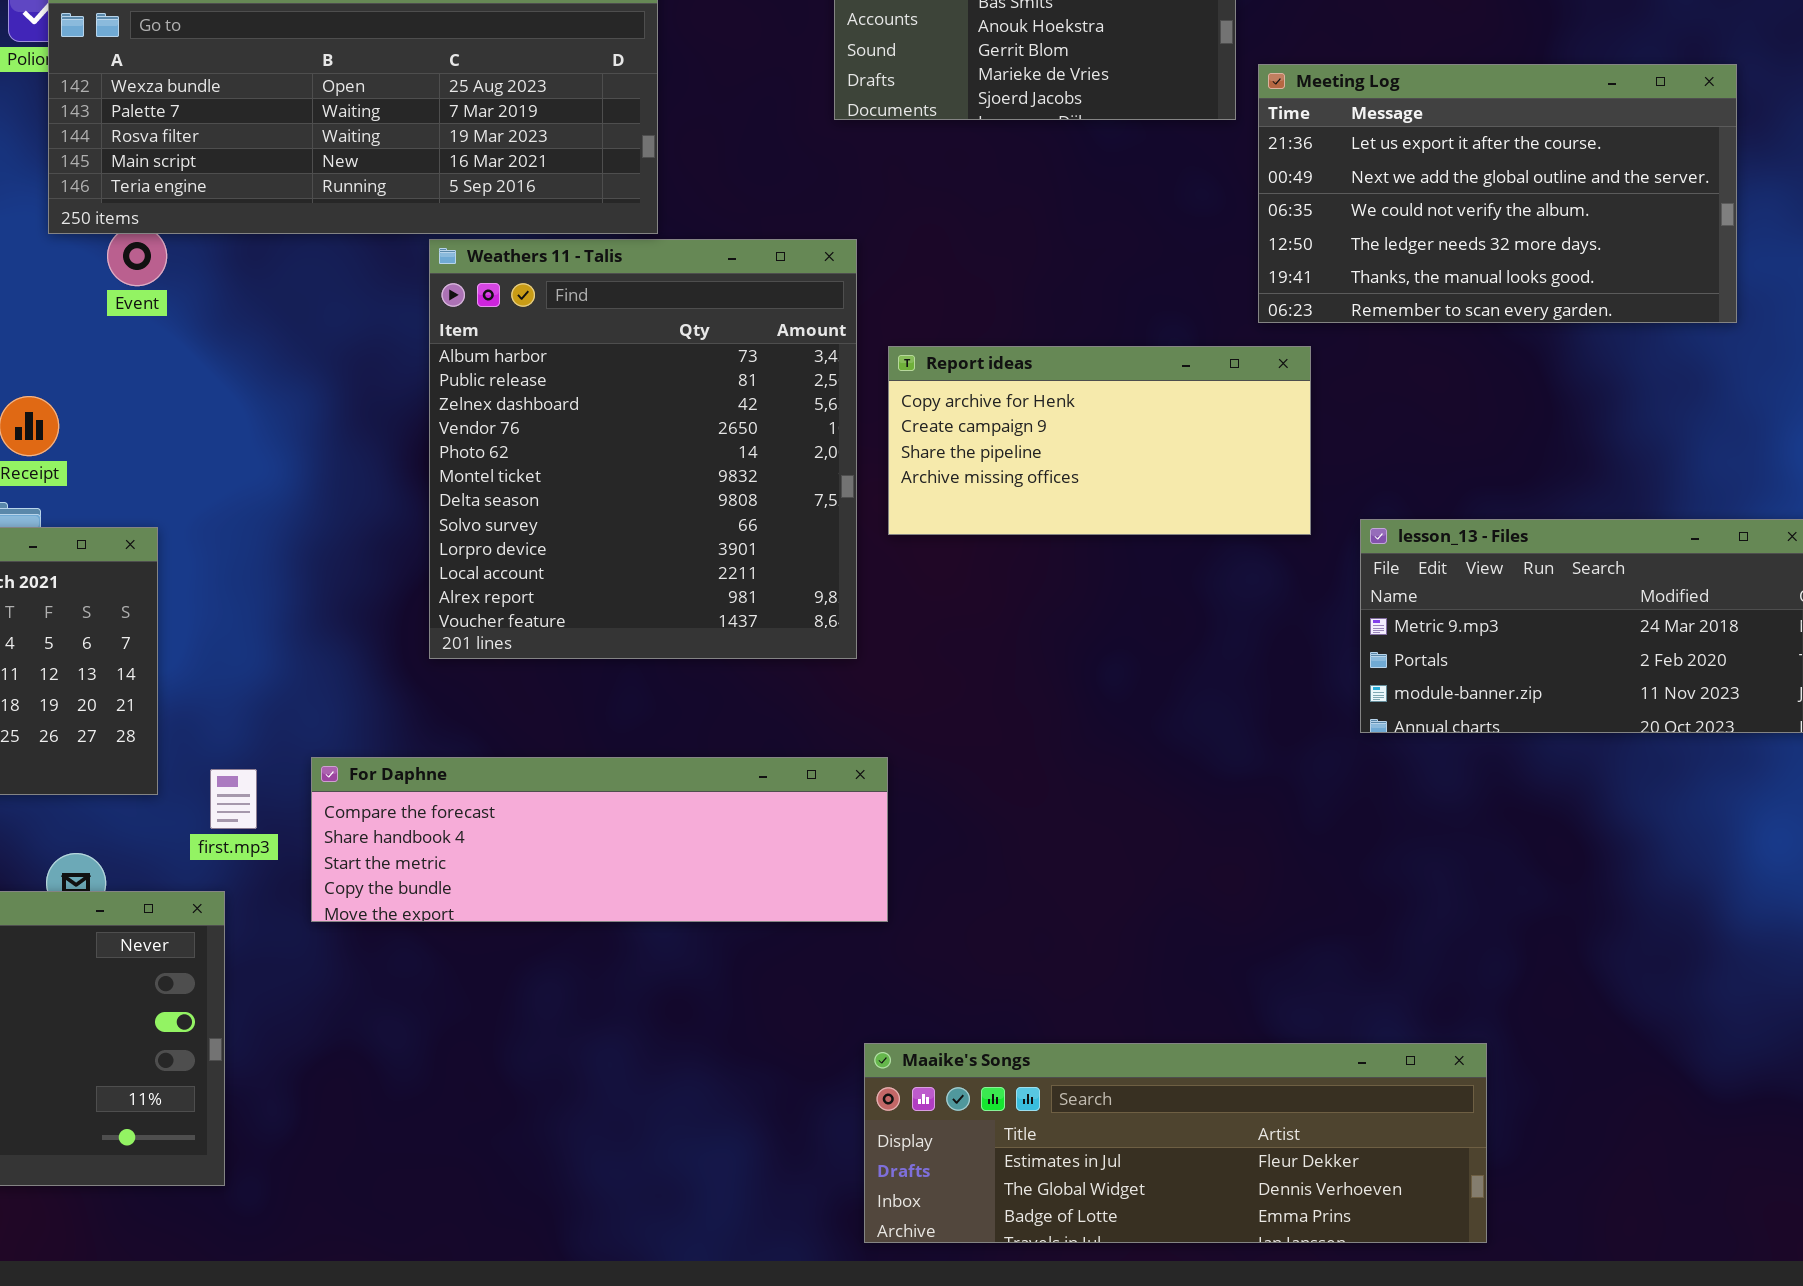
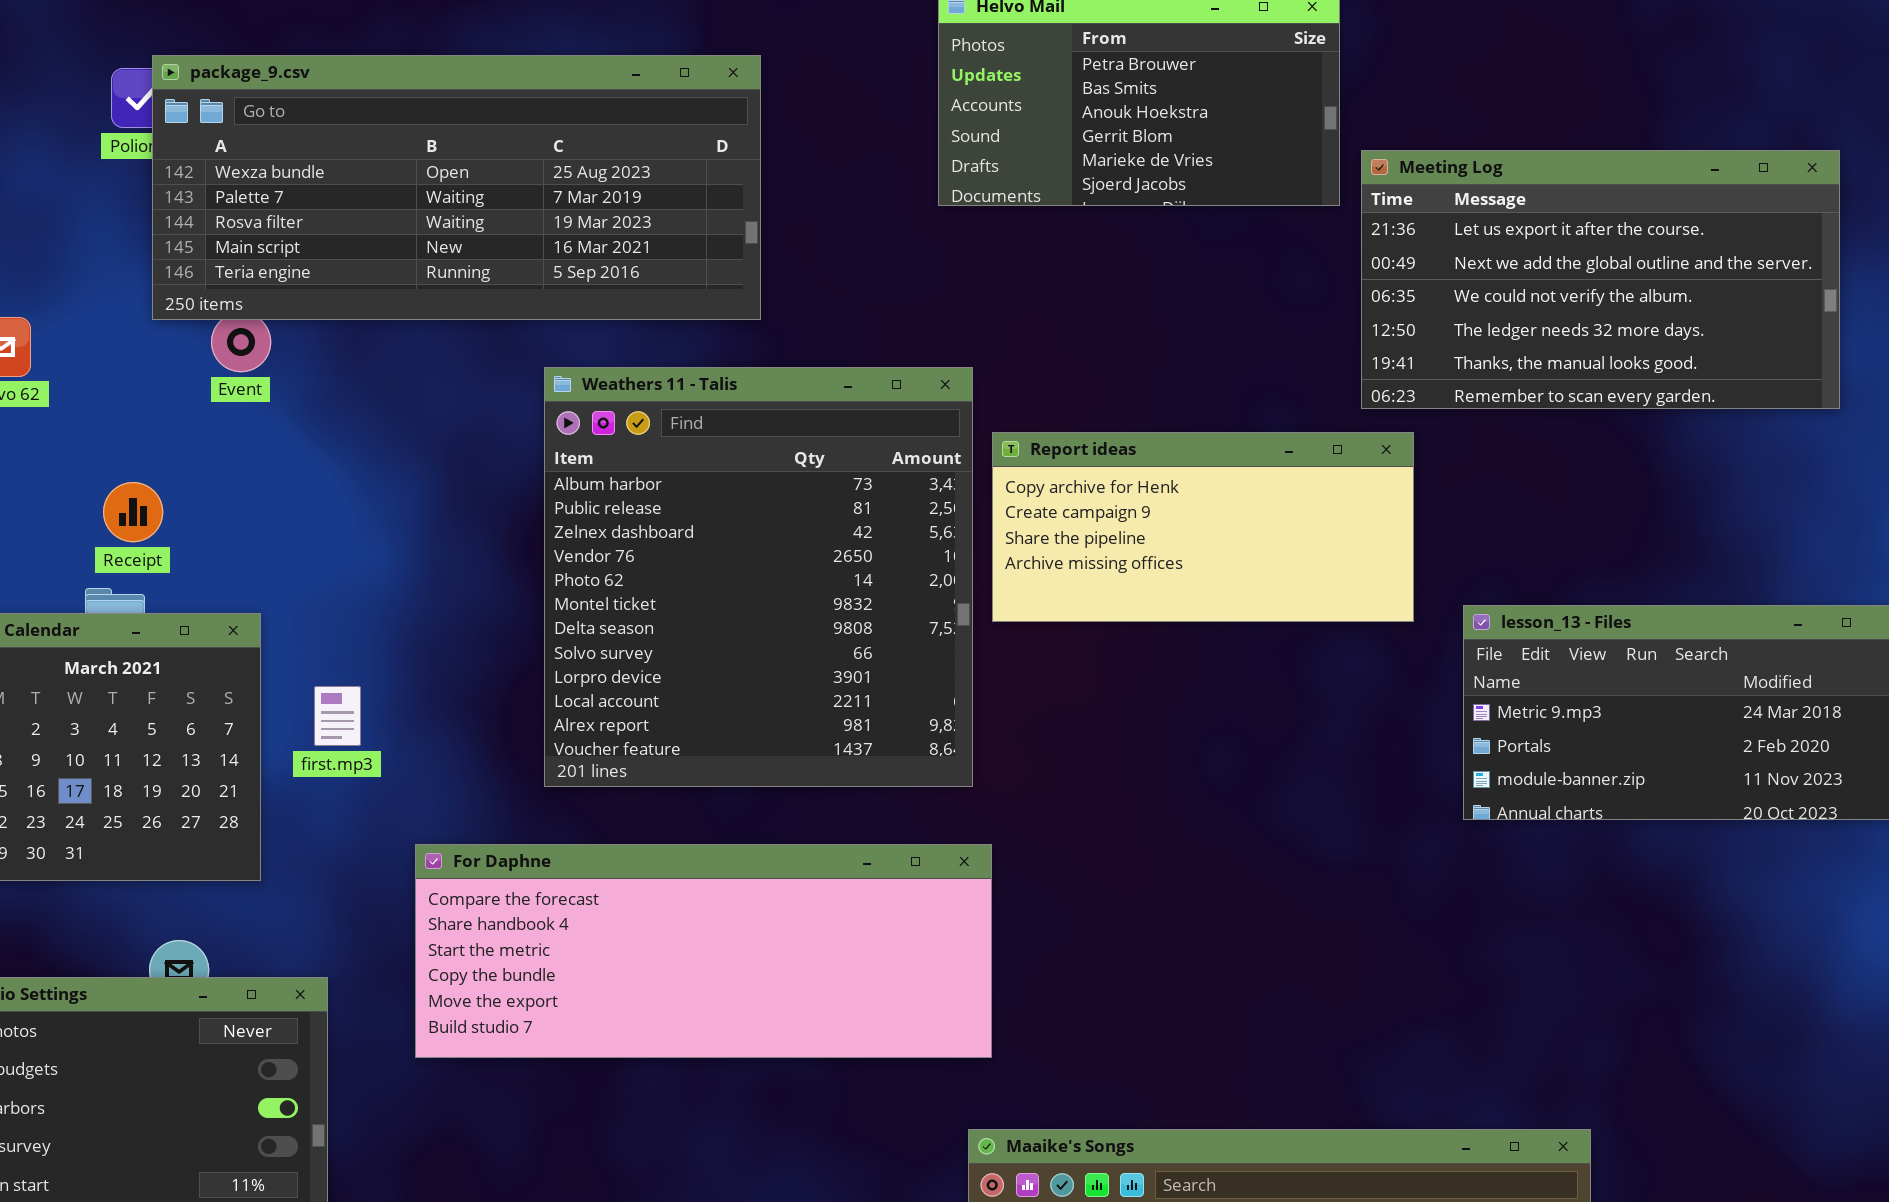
Weathers 11 - Talis: [429,239,857,659] -> [544,367,973,787], moved
For Daphne: [311,757,888,922] -> [415,844,992,1058], resized
first.mp3: [210,769,257,829] -> [314,686,361,746], moved

